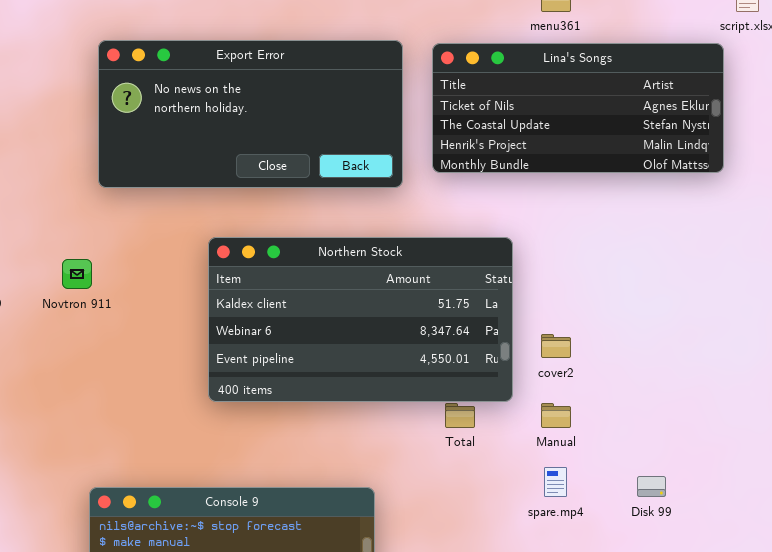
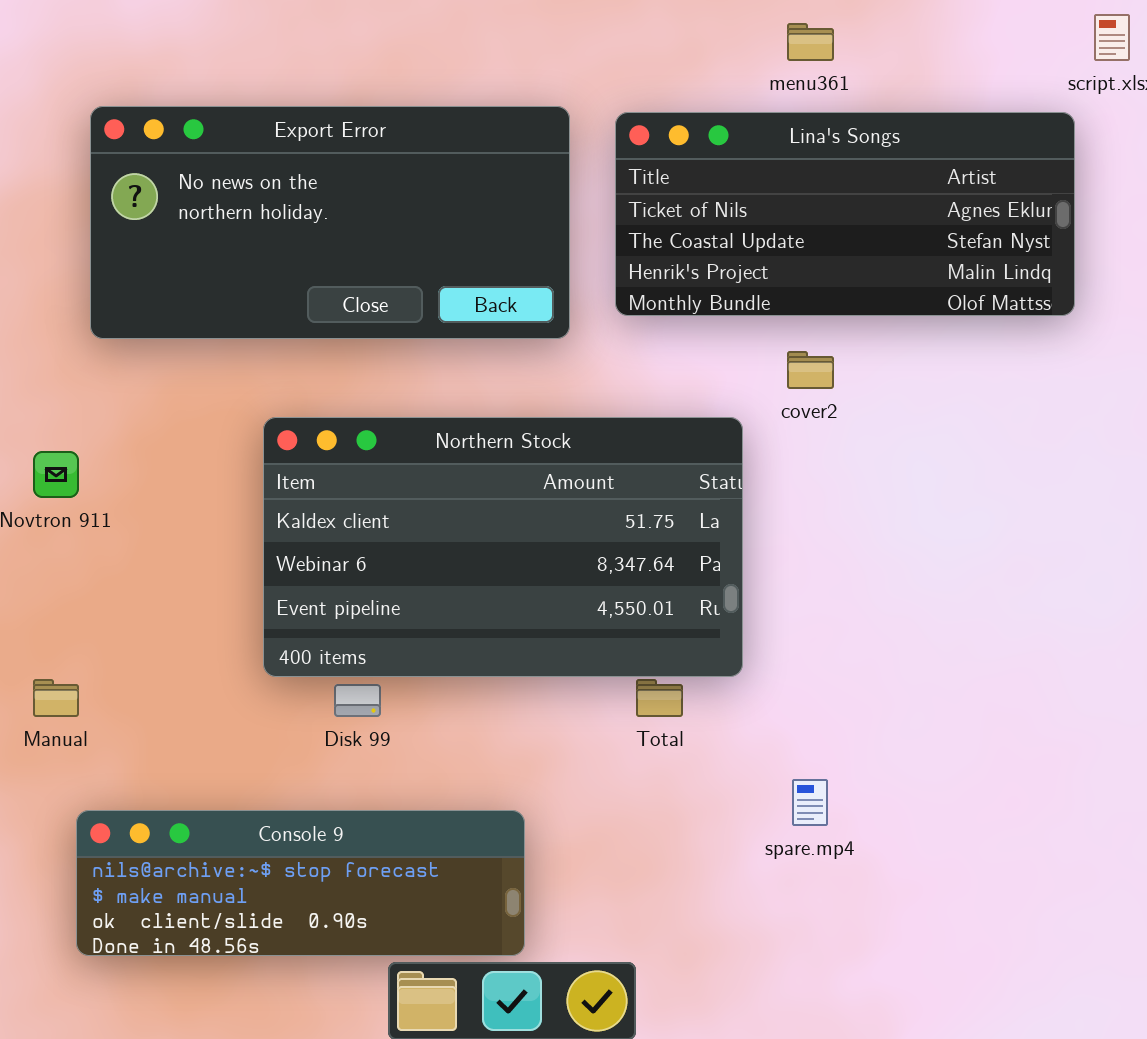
cover2: [541,334,571,358] -> [787,351,834,389], moved
Manual: [541,403,571,428] -> [33,679,79,717], moved
Disk 99: [637,476,666,497] -> [334,684,381,717], moved

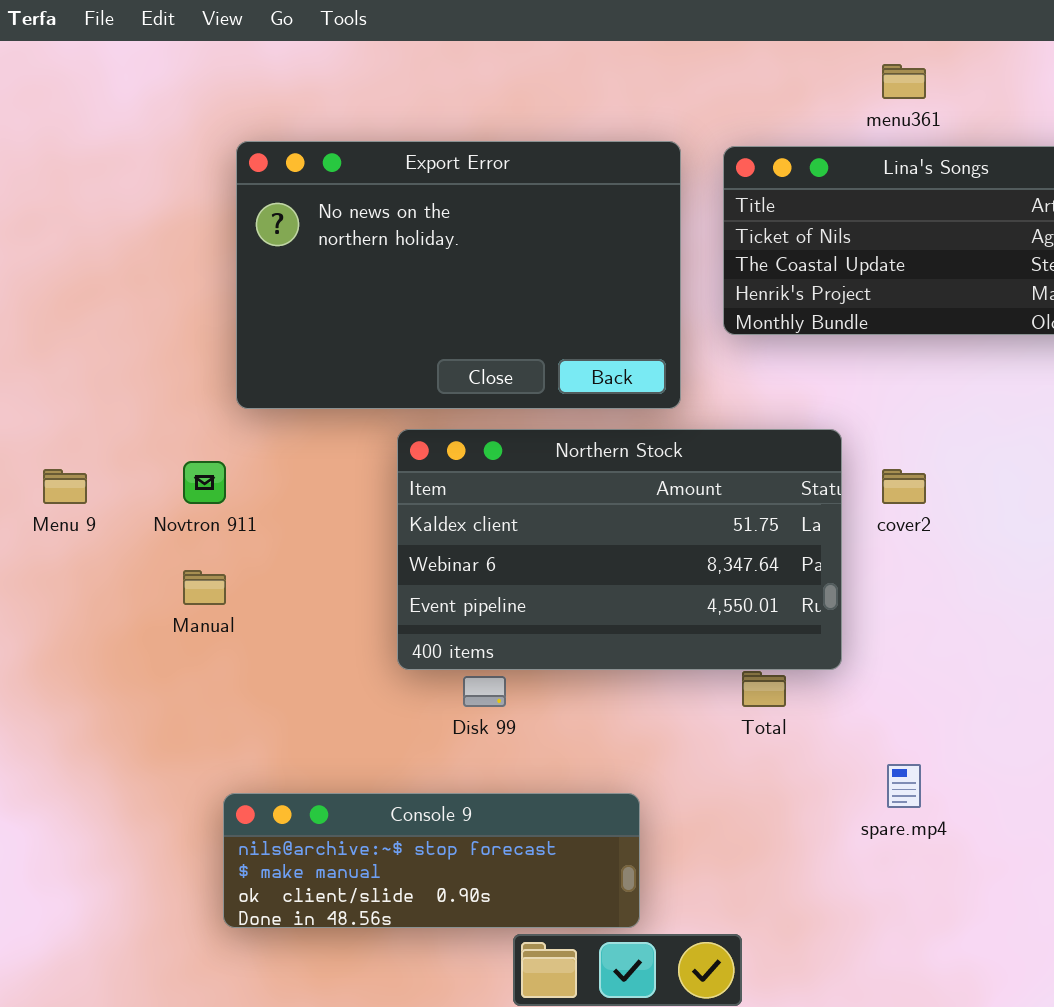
Export Error: [90,106,570,339] -> [236,141,681,409], resized
cover2: [787,351,834,389] -> [882,469,926,504], moved
Manual: [33,679,79,717] -> [183,570,226,605], moved

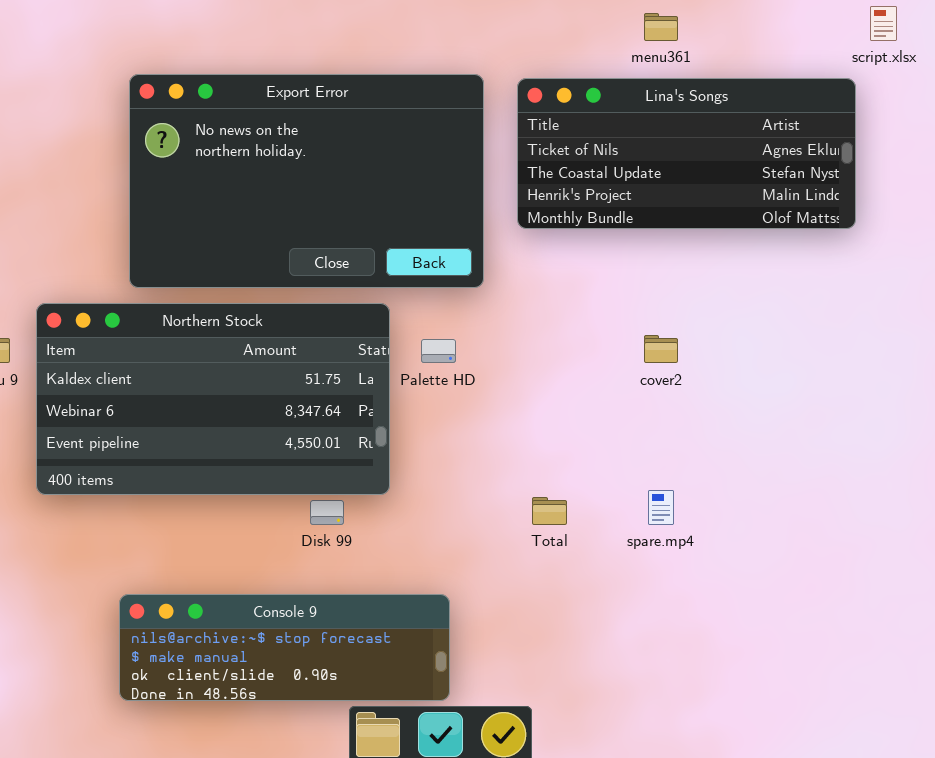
Northern Stock: [397,429,842,670] -> [36,303,390,495], moved
spare.mp4: [887,764,921,808] -> [648,490,674,525], moved

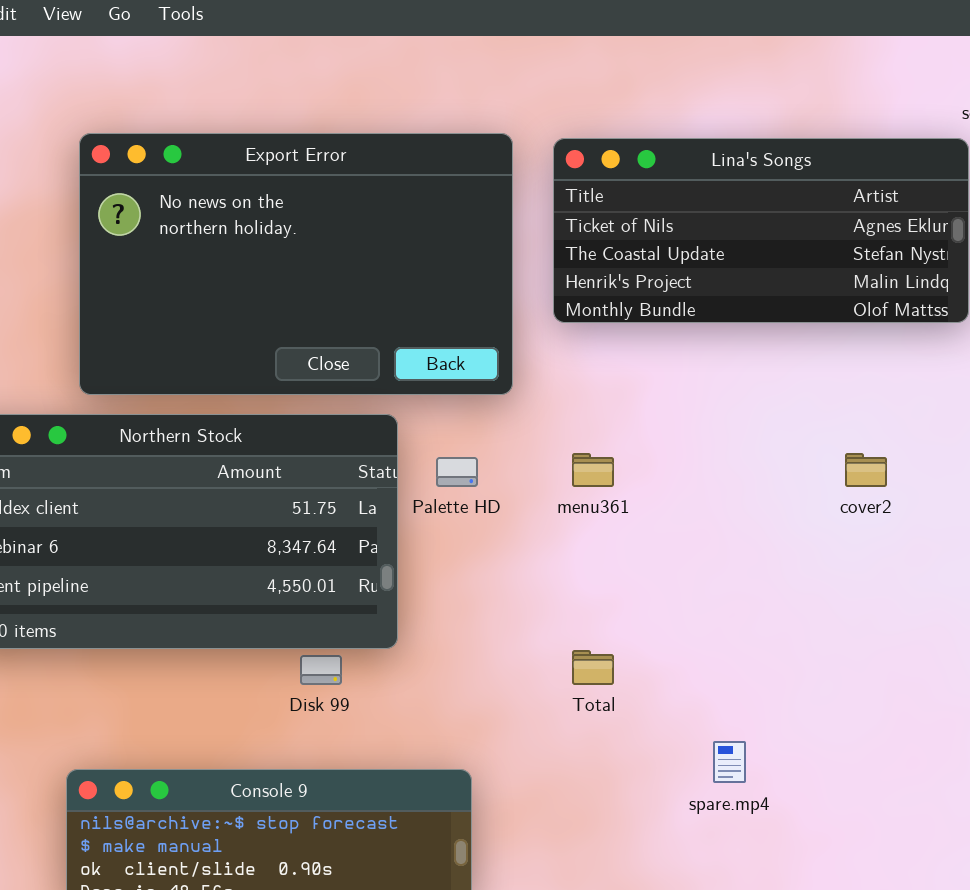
menu361: [644,13,678,41] -> [572,453,614,487], moved
cover2: [644,335,678,363] -> [845,453,887,487], moved
spare.mp4: [648,490,674,525] -> [713,741,746,783], moved

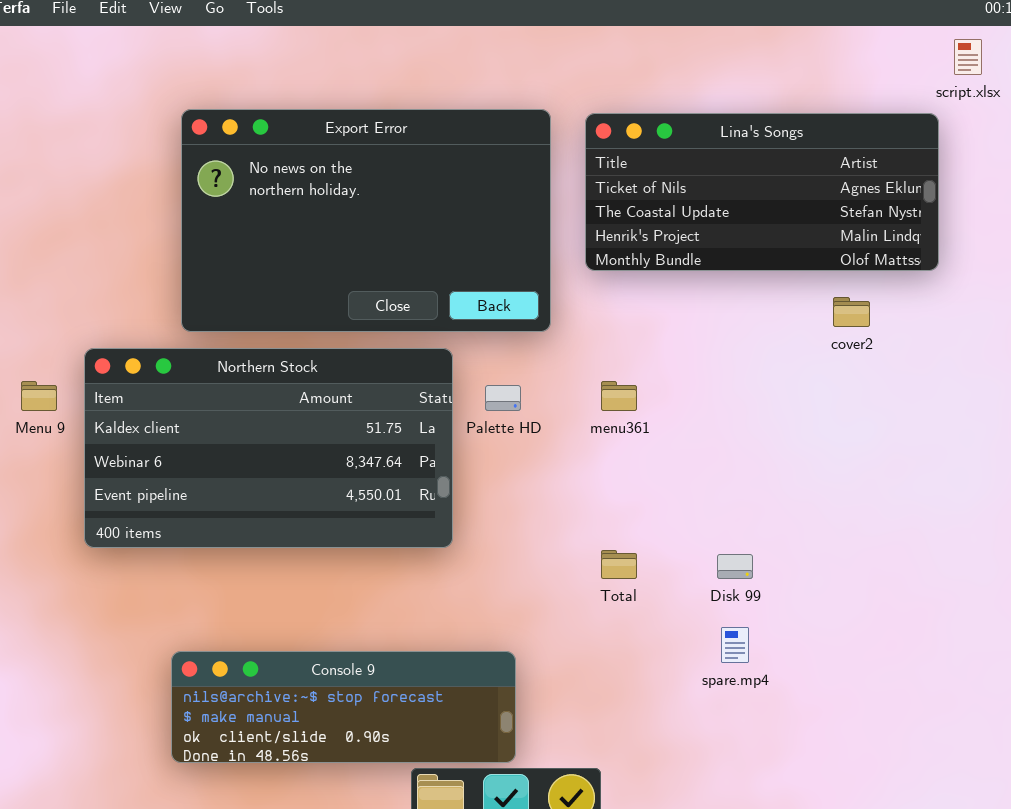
cover2: [845,453,887,487] -> [833,297,870,327], moved
Disk 99: [300,655,342,685] -> [717,554,753,579], moved

